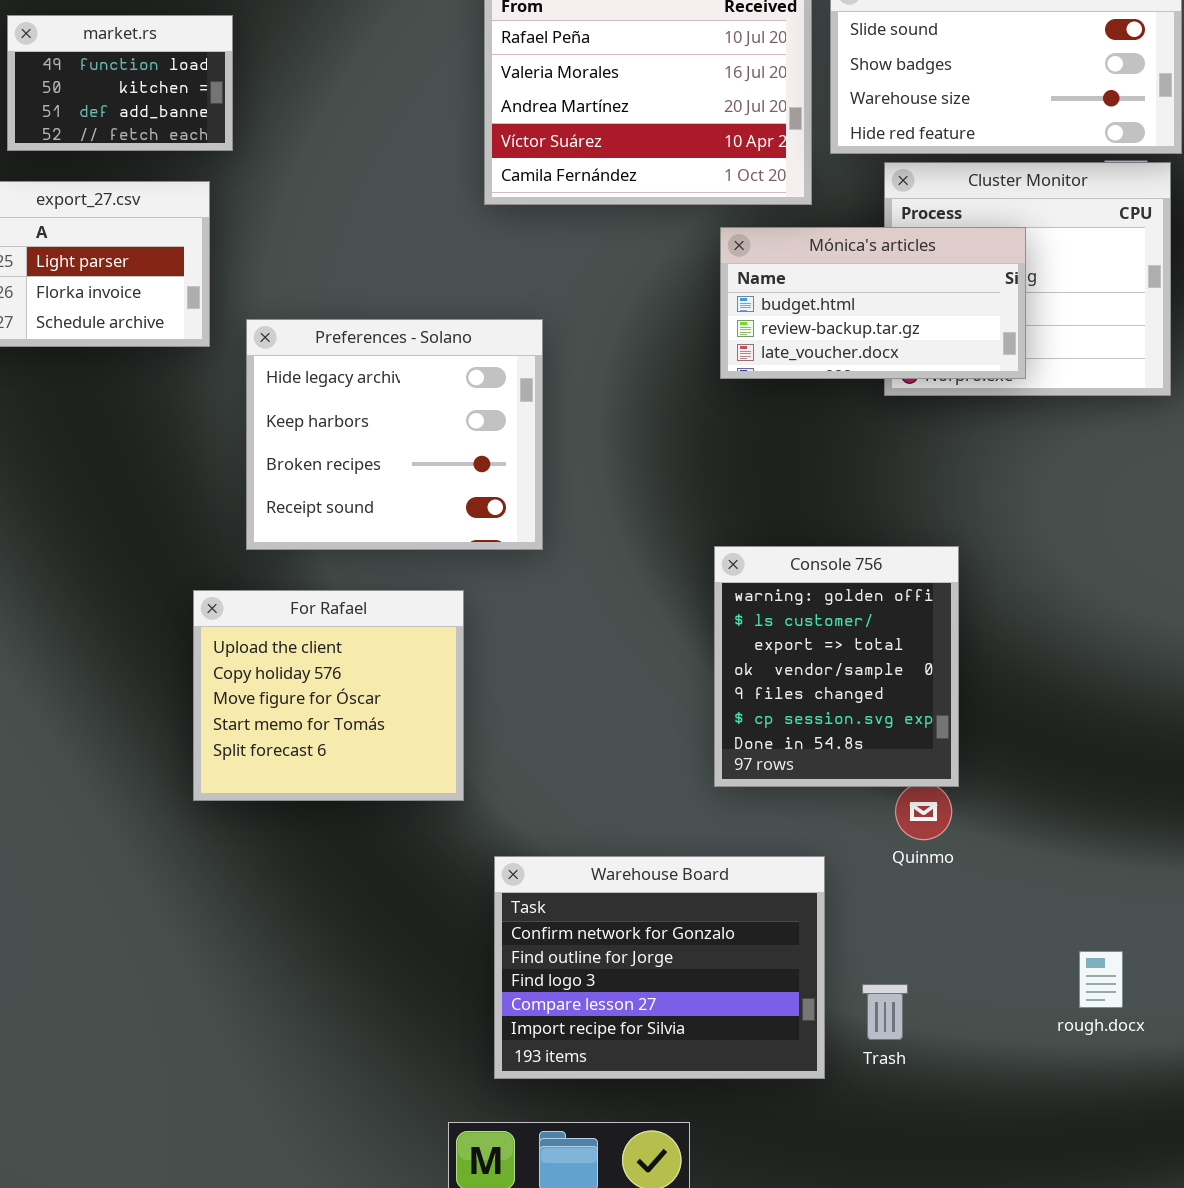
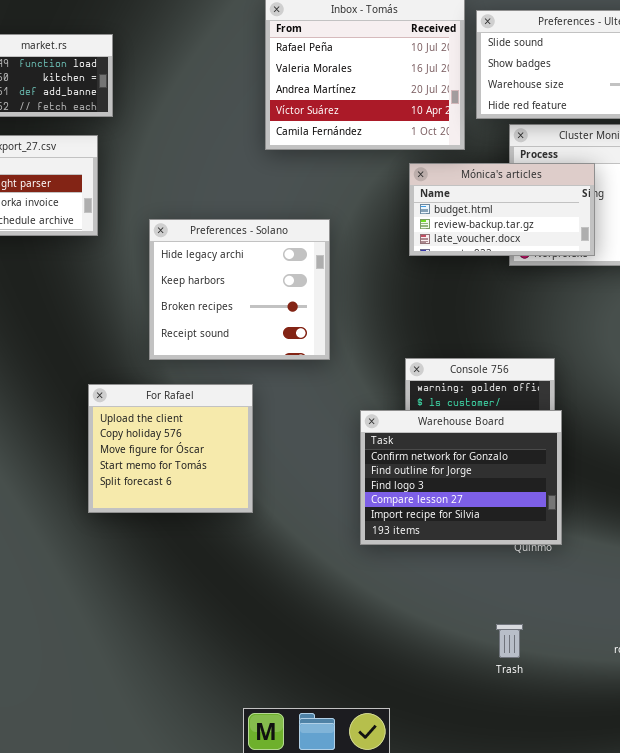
Preferences - Solano: [246,319,543,550] -> [149,219,330,360], moved
Warehouse Board: [494,856,825,1079] -> [360,410,562,545], moved

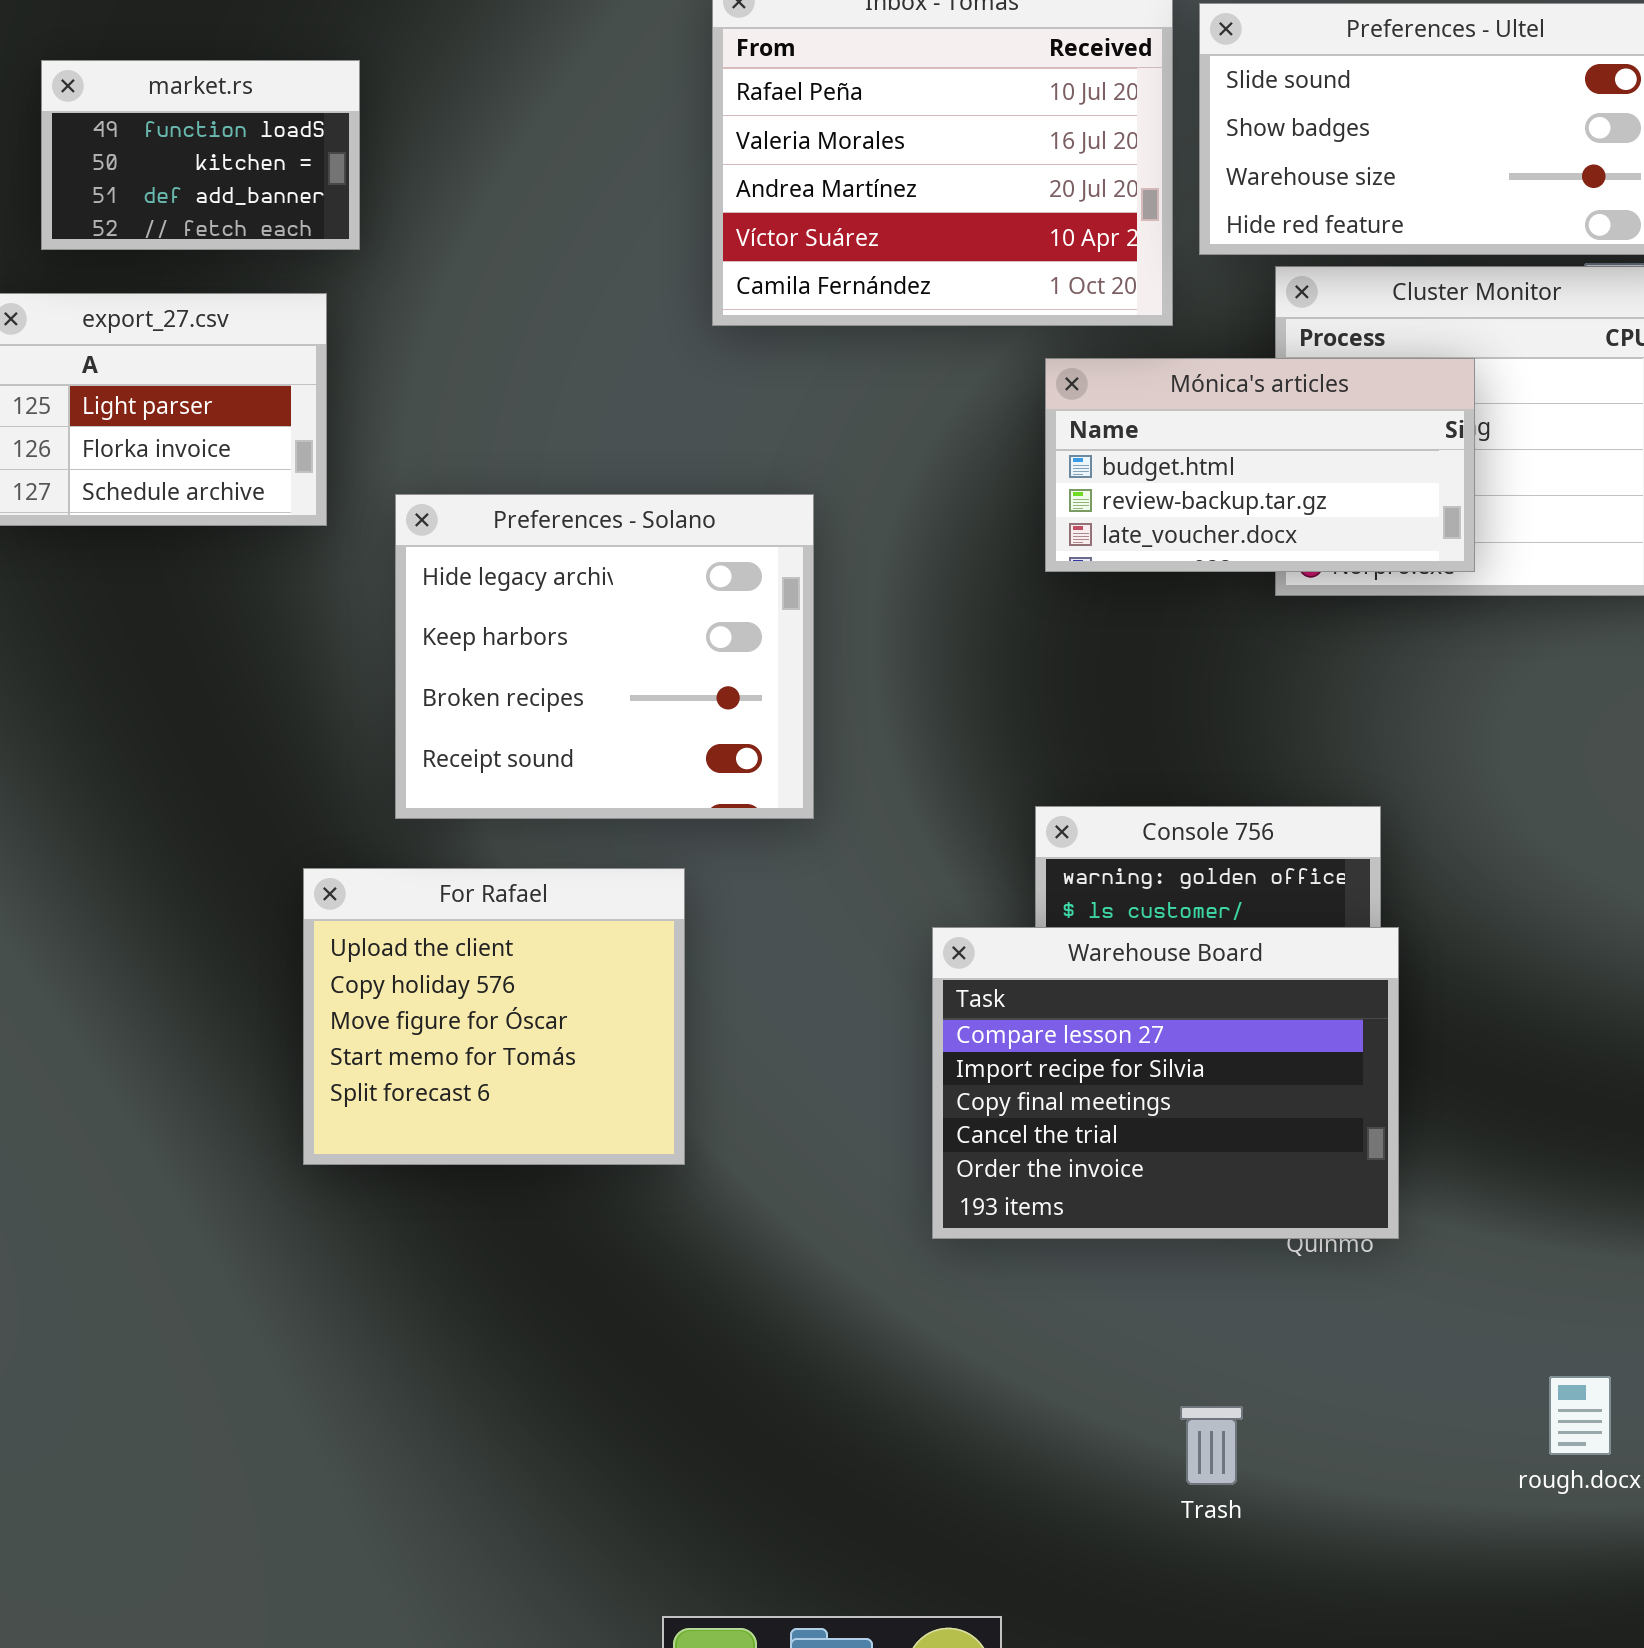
Preferences - Solano: [149,219,330,360] -> [395,494,814,819], moved
Warehouse Board: [360,410,562,545] -> [932,927,1399,1239], scrolled down 3 rows
Trash: [496,624,523,658] -> [1180,1406,1243,1485], moved

